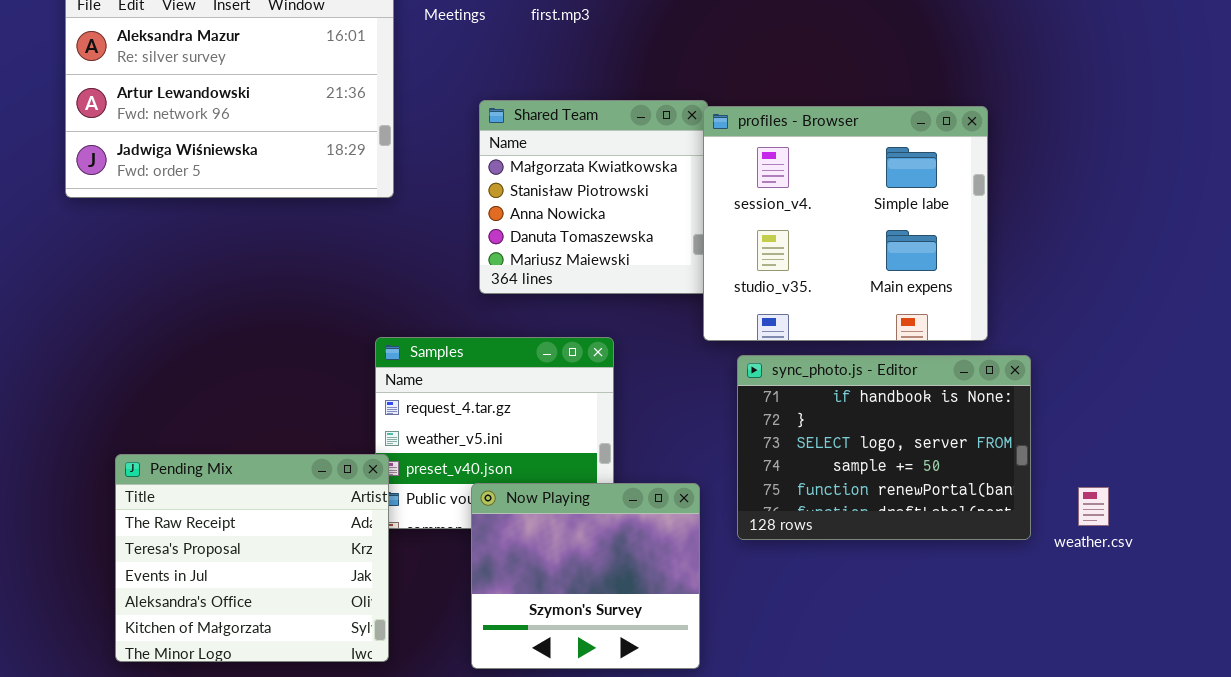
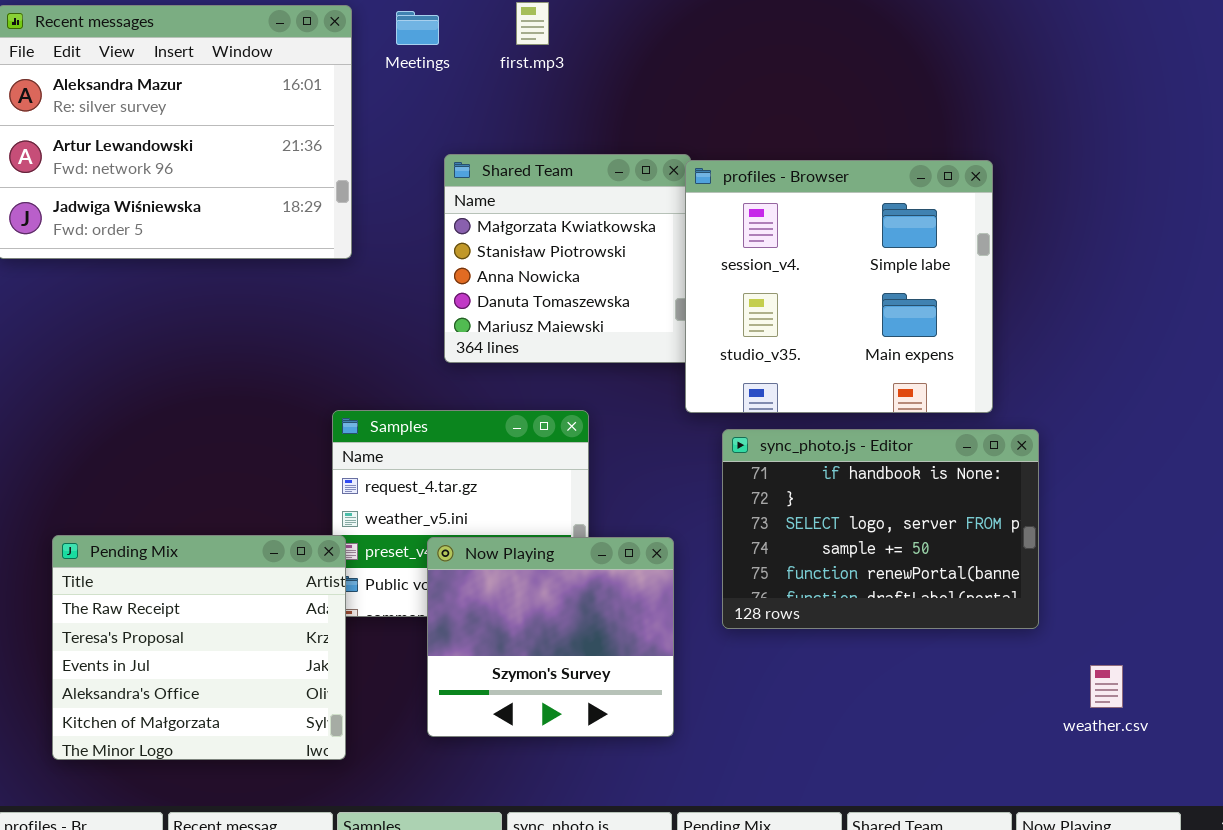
Now Playing: [471,483,700,669] -> [427,537,674,737], moved
weather.csv: [1078,487,1109,526] -> [1090,665,1123,708], moved

